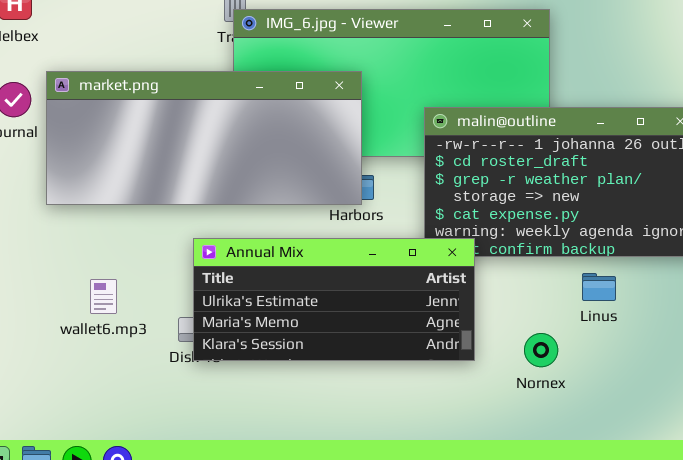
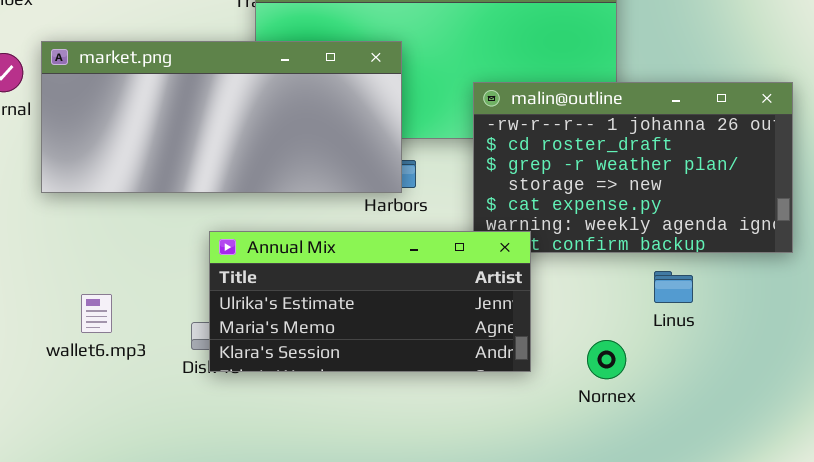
wallet6.mp3: [90,279,117,314] -> [81,294,112,333], moved

